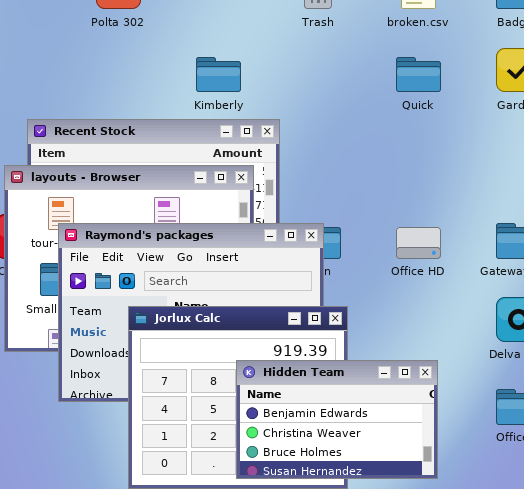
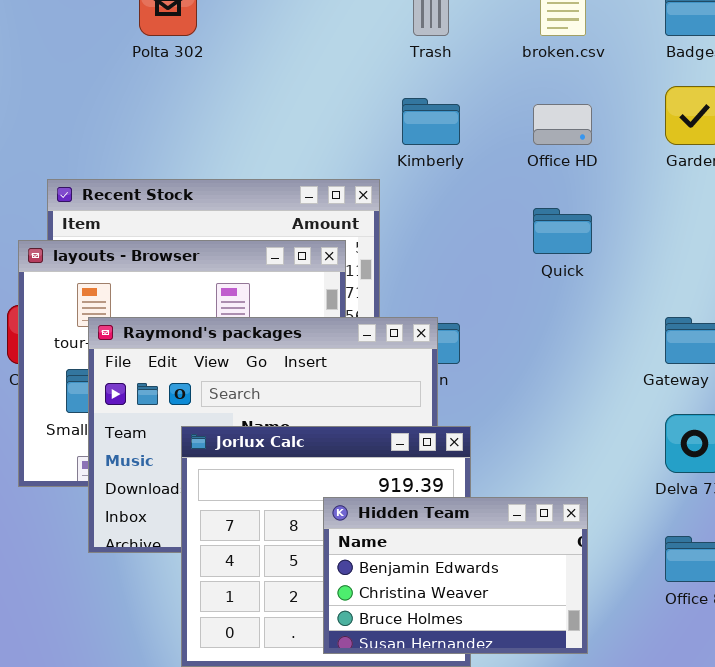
Kimberly: [196,57,241,92] -> [402,98,460,145], moved
Quick: [396,57,441,92] -> [533,208,592,254], moved
Office HD: [396,227,441,259] -> [533,104,592,145], moved

